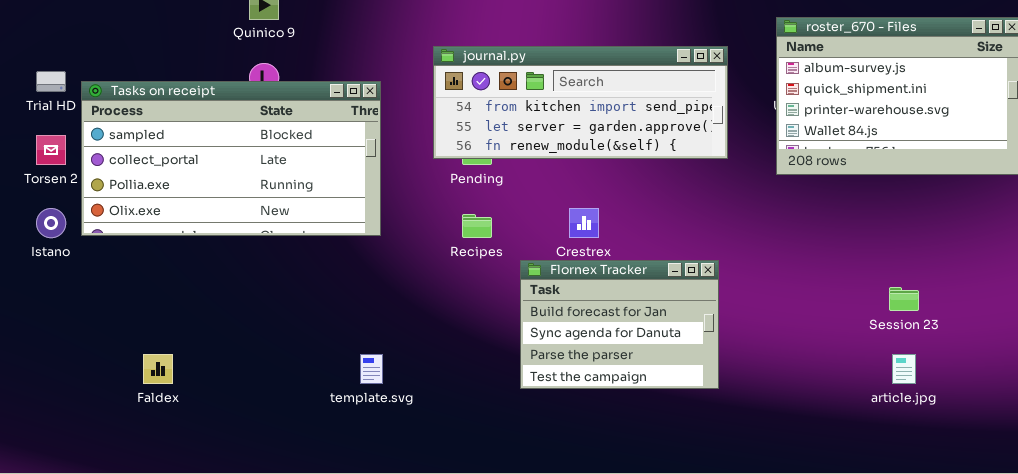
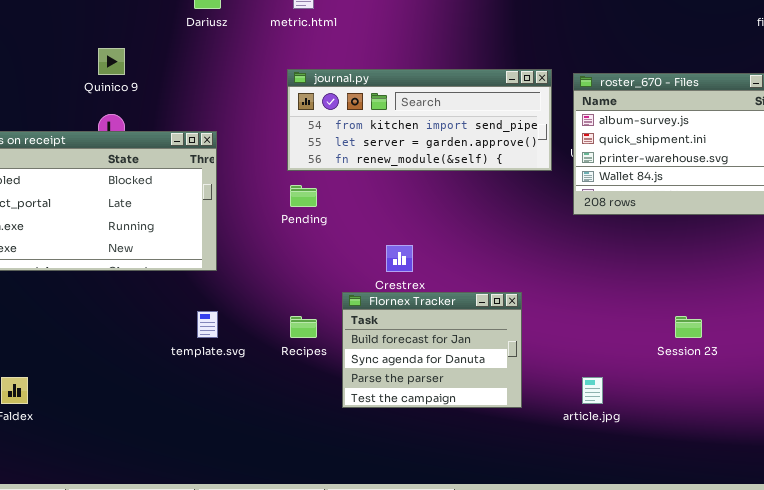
journal.py: [433,46,728,159] -> [287,69,552,171], moved
Recipes: [462,214,492,238] -> [290,316,317,338], moved
template.svg: [360,354,383,384] -> [197,311,218,338], moved
article.jpg: [892,354,916,384] -> [582,377,603,404], moved

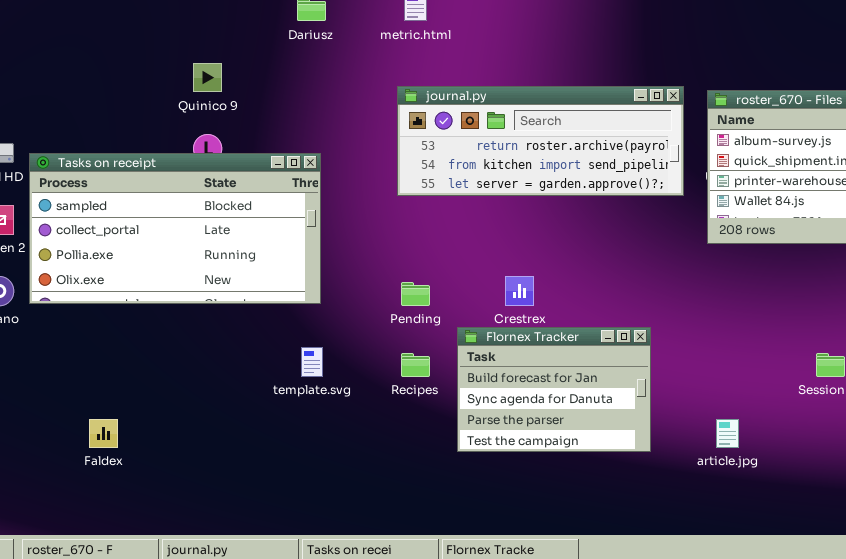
journal.py: [287,69,552,171] -> [397,86,684,196], scrolled up 1 row
Pending: [290,185,317,207] -> [401,282,430,306], moved

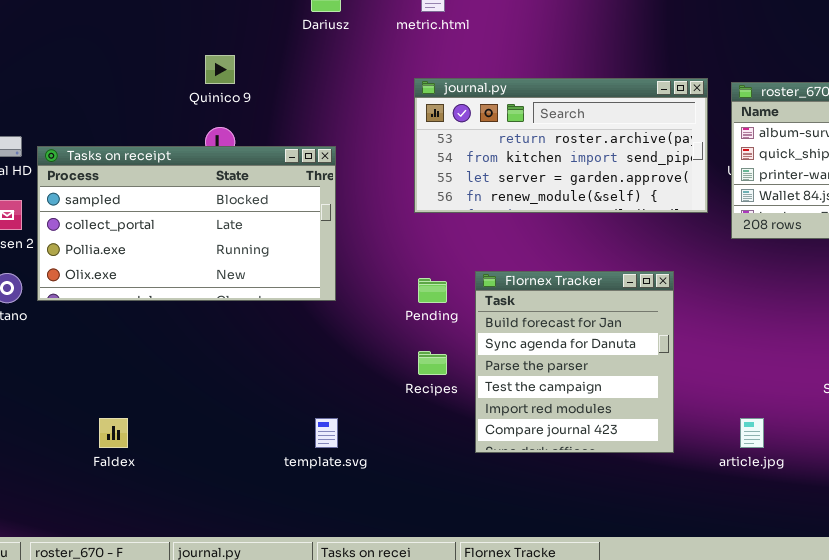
journal.py: [397,86,684,196] -> [414,78,708,213], resized
Flornex Tracker: [457,327,651,452] -> [475,271,674,453], resized
template.svg: [301,347,323,377] -> [315,418,338,448], moved

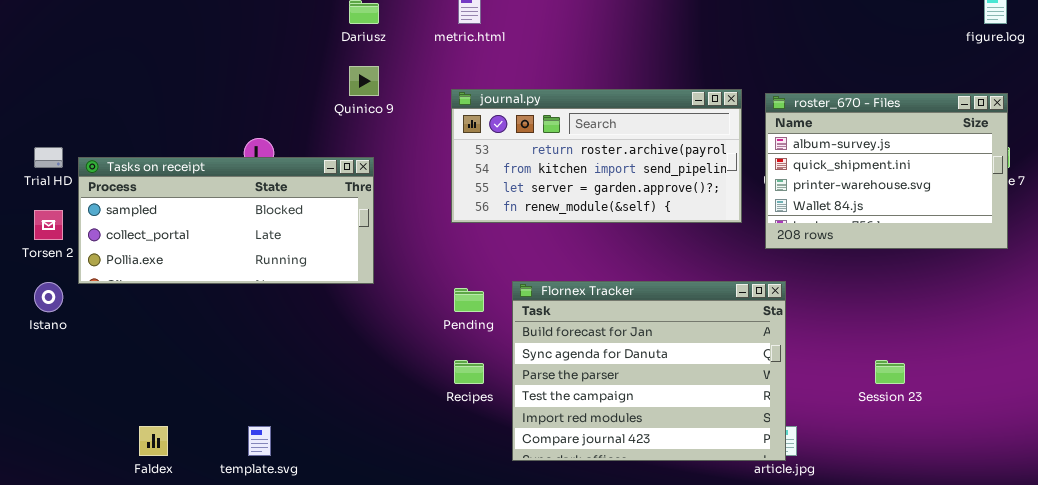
Quinico 9: [205,55,235,84] -> [349,66,379,96], moved
Tasks on receipt: [37,146,336,301] -> [78,157,374,284], resized
Flornex Tracker: [475,271,674,453] -> [512,281,786,461], resized
template.svg: [315,418,338,448] -> [248,426,271,456], moved

